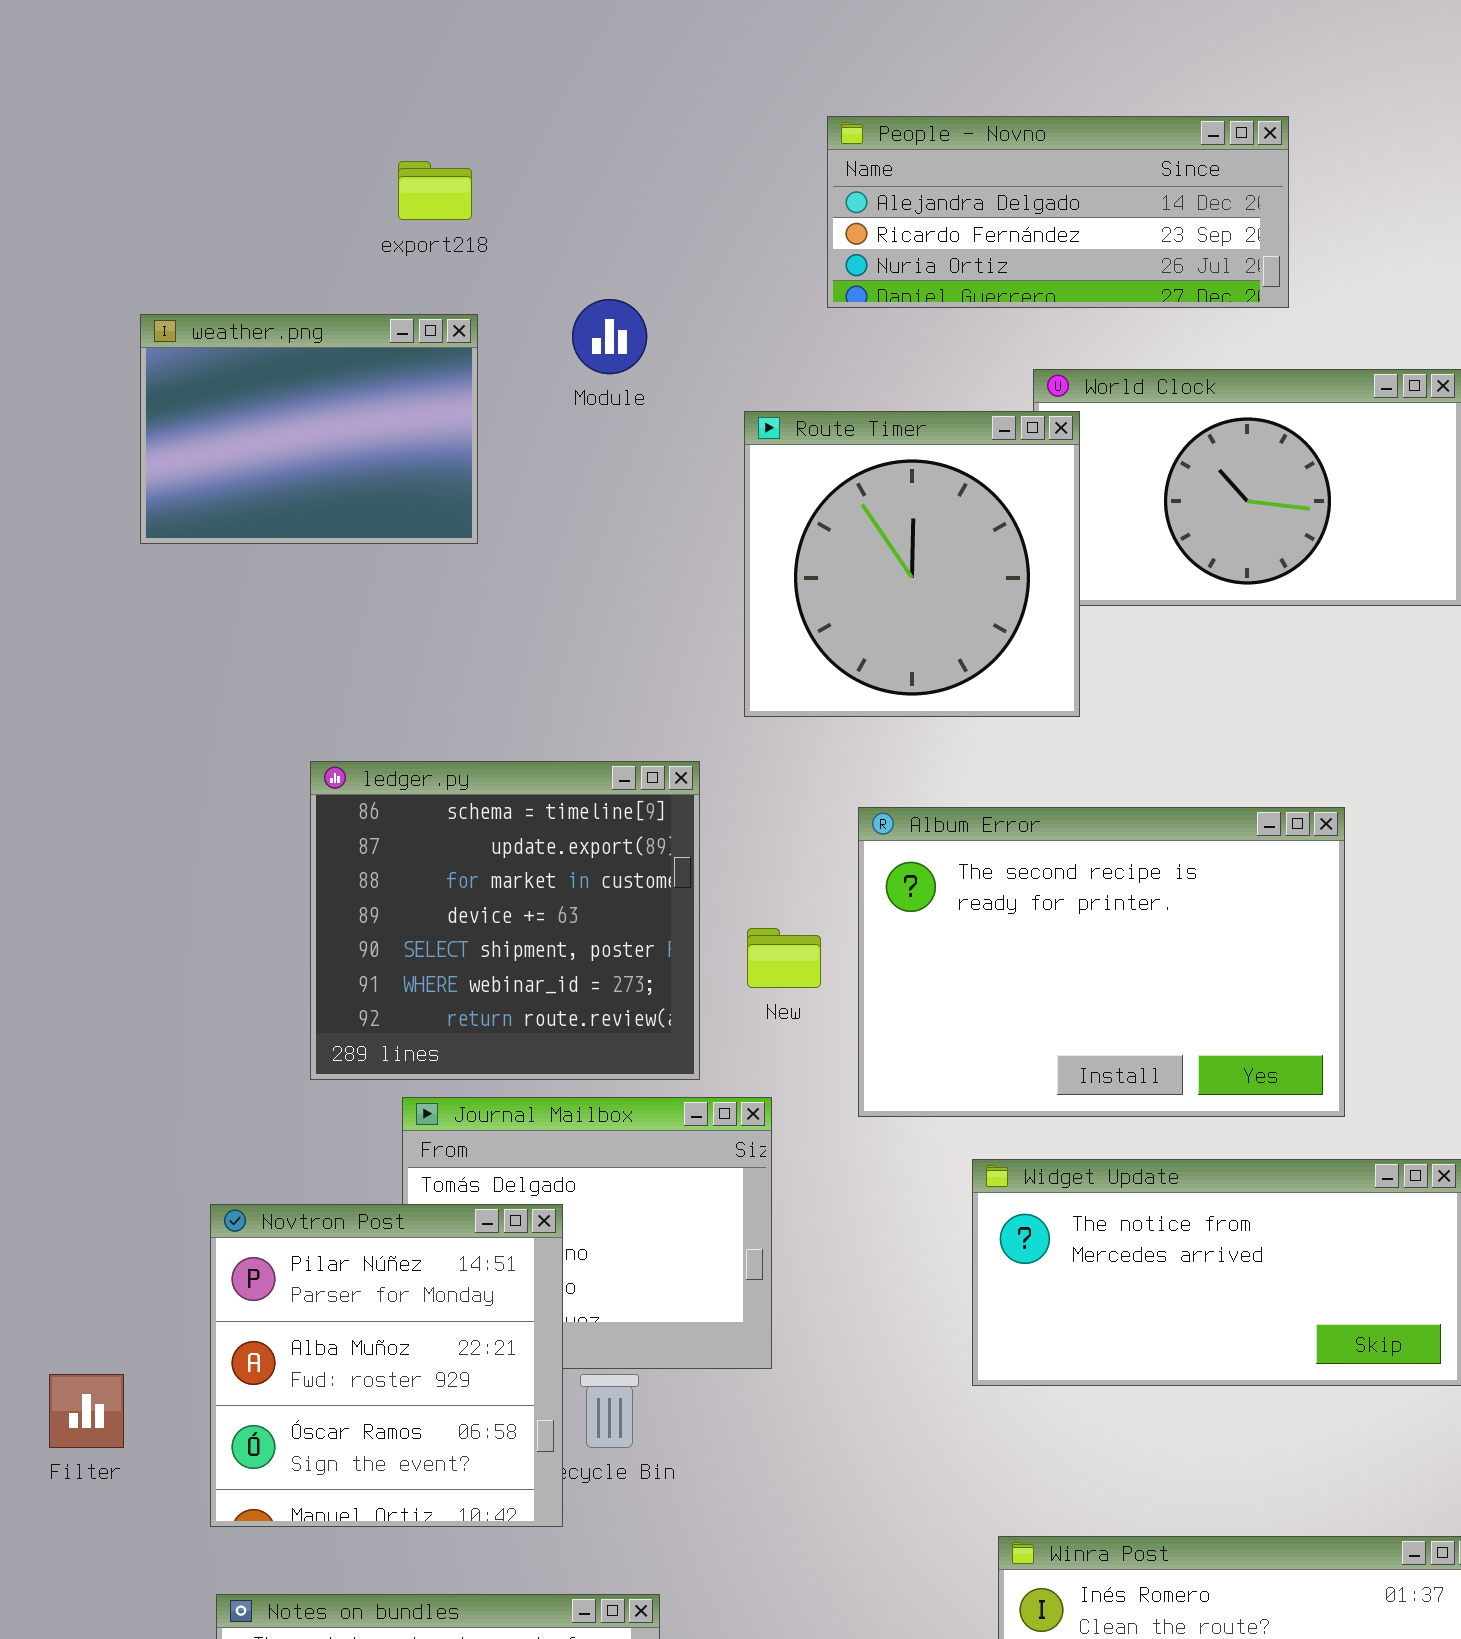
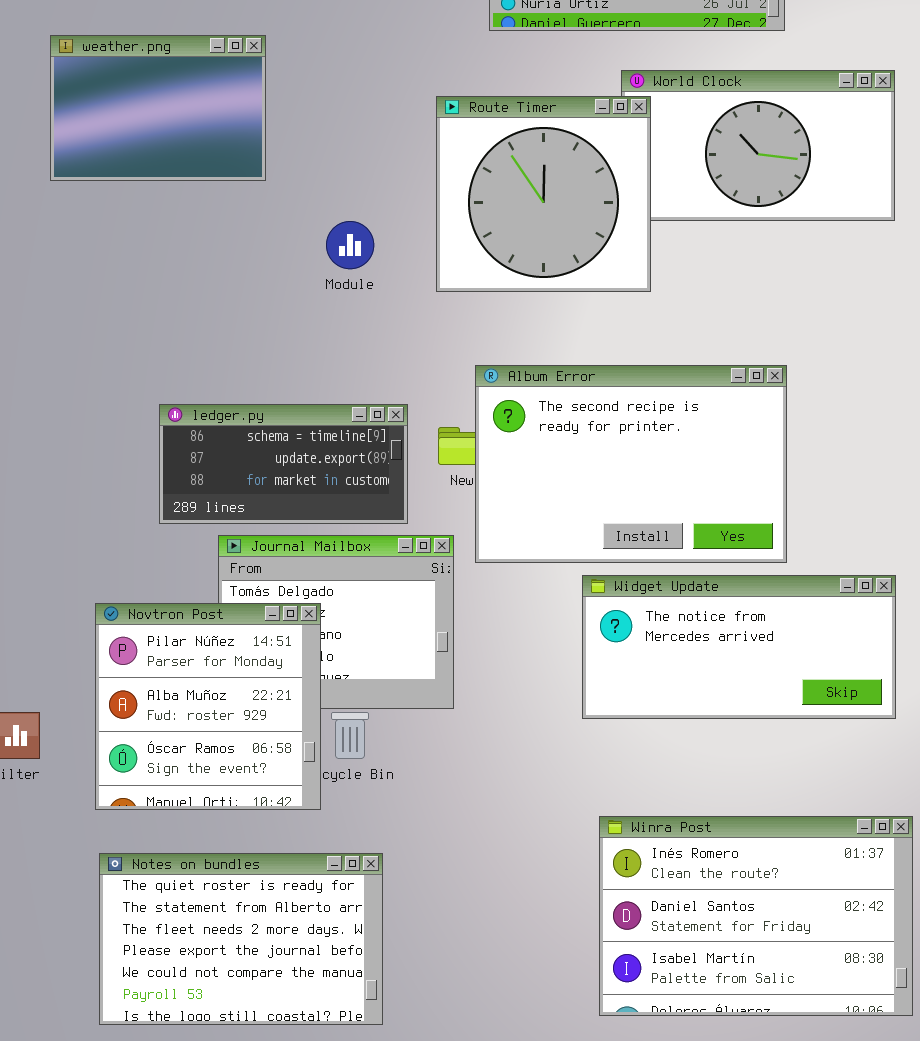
Module: [572,299,647,374] -> [326,221,374,269], moved
ledger.py: [310,761,700,1080] -> [159,404,408,524], resized
Album Error: [858,807,1345,1117] -> [475,365,787,563], moved

